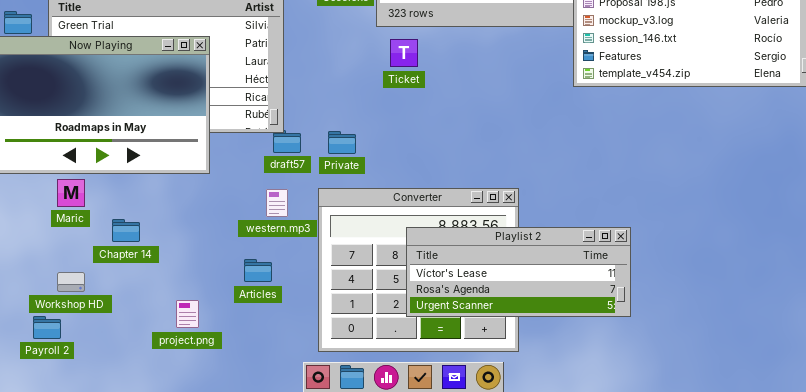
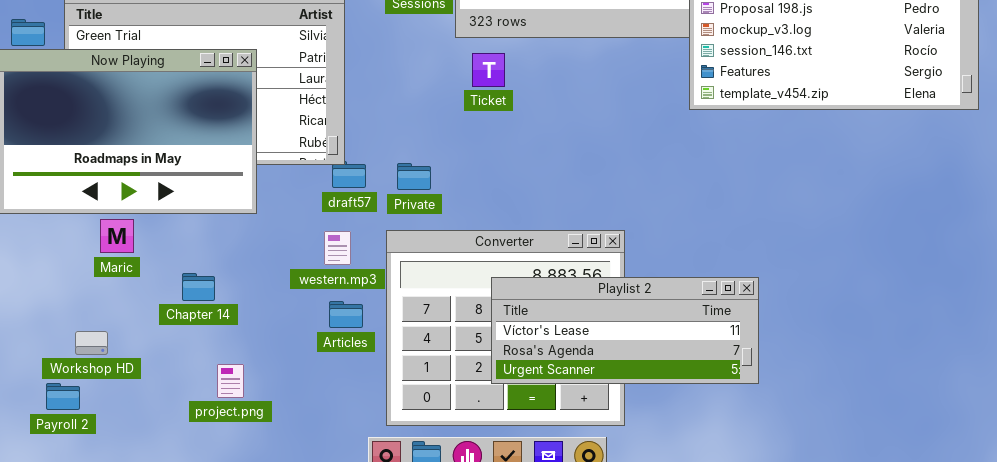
Maric: [57,179,85,207] -> [100,219,134,253], moved
Chapter 14: [112,219,140,242] -> [182,273,215,301], moved
Articles: [244,259,272,282] -> [329,301,363,328], moved

